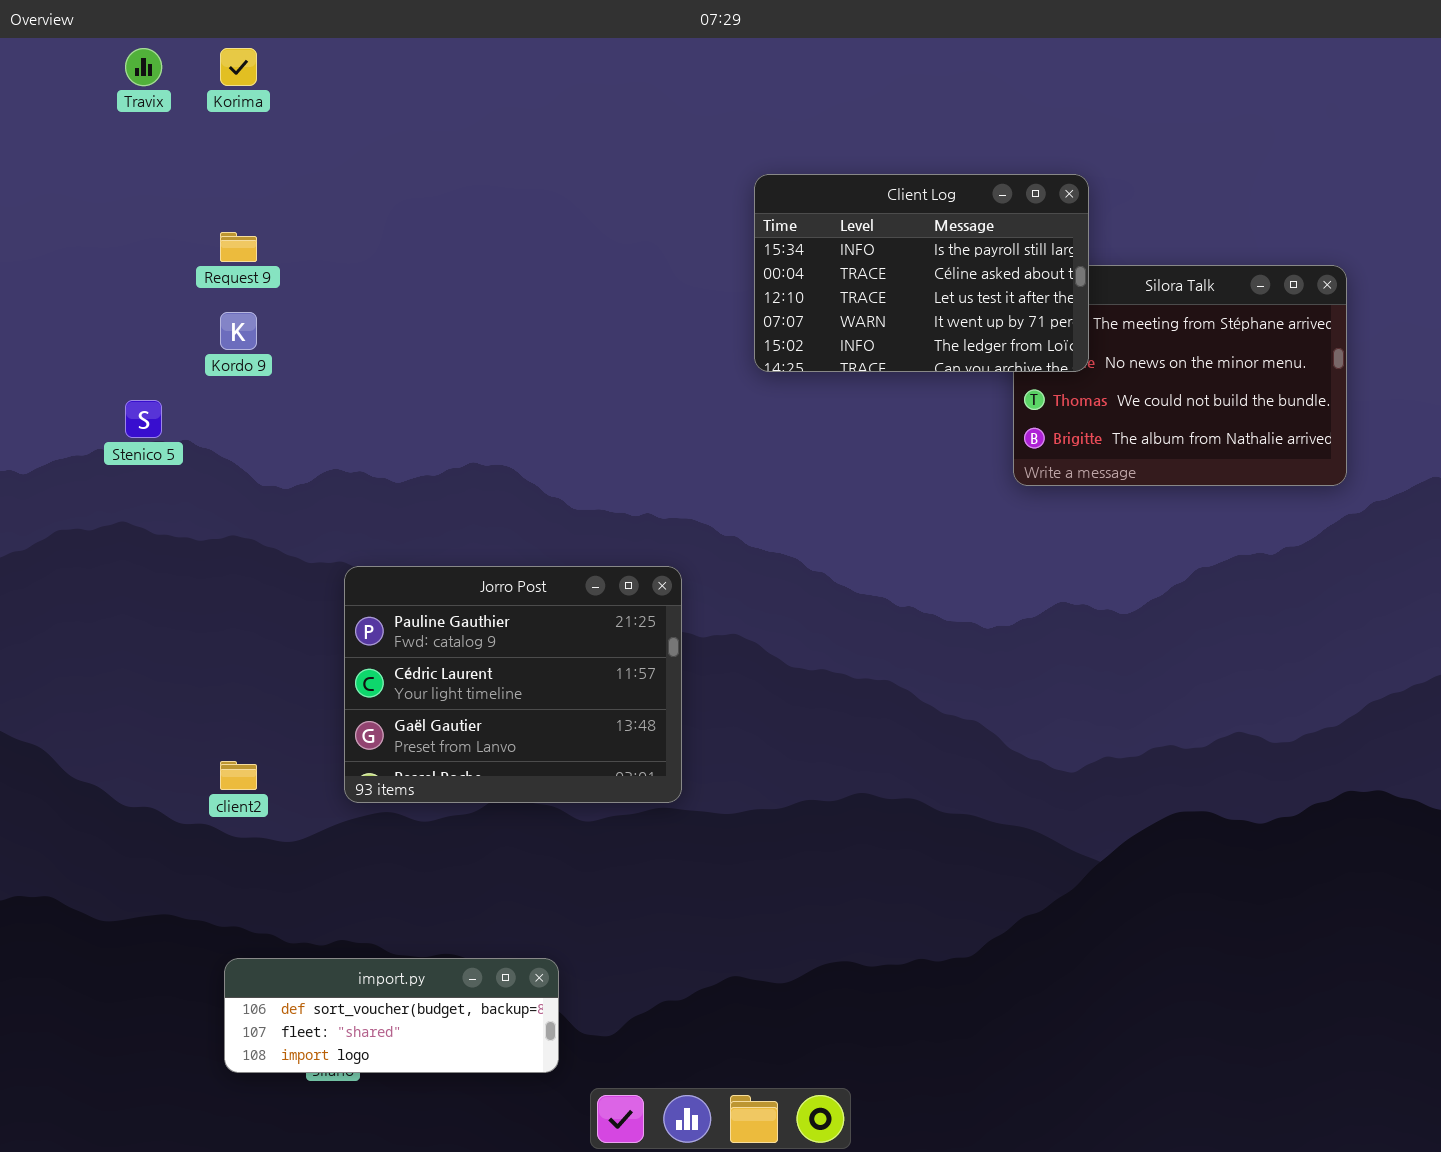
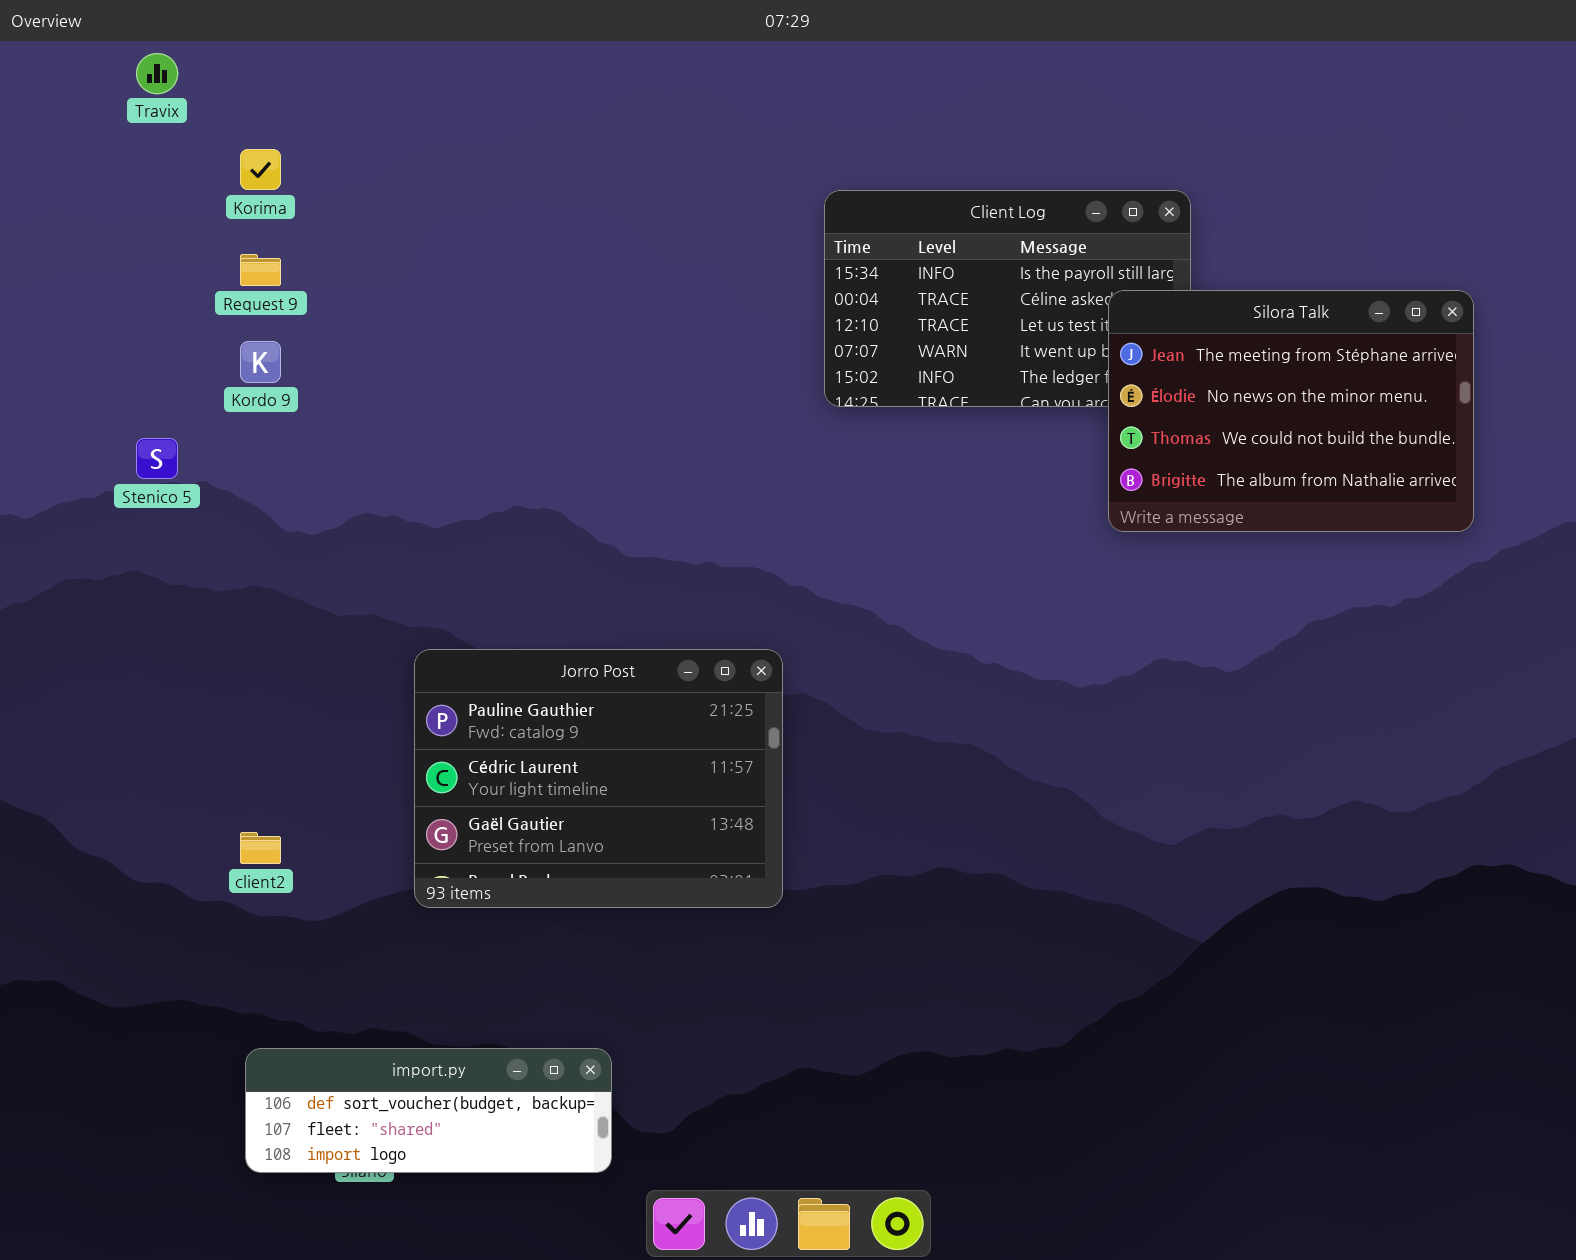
Korima: [220,48,257,86] -> [240,149,281,190], moved
Silora Talk: [1013,265,1347,486] -> [1108,290,1474,532], raised
Jorro Post: [344,566,682,803] -> [414,649,783,908], moved

